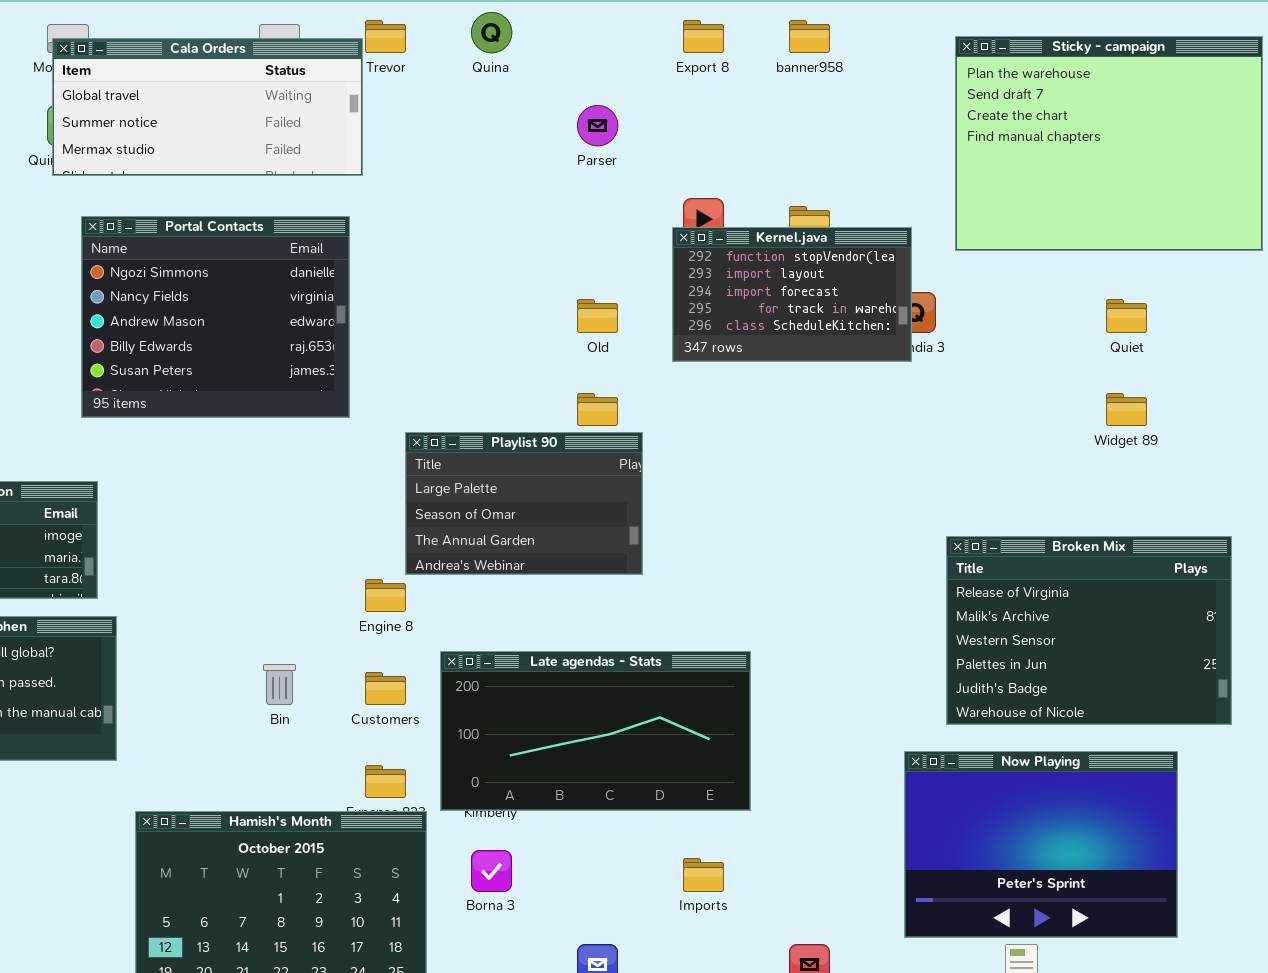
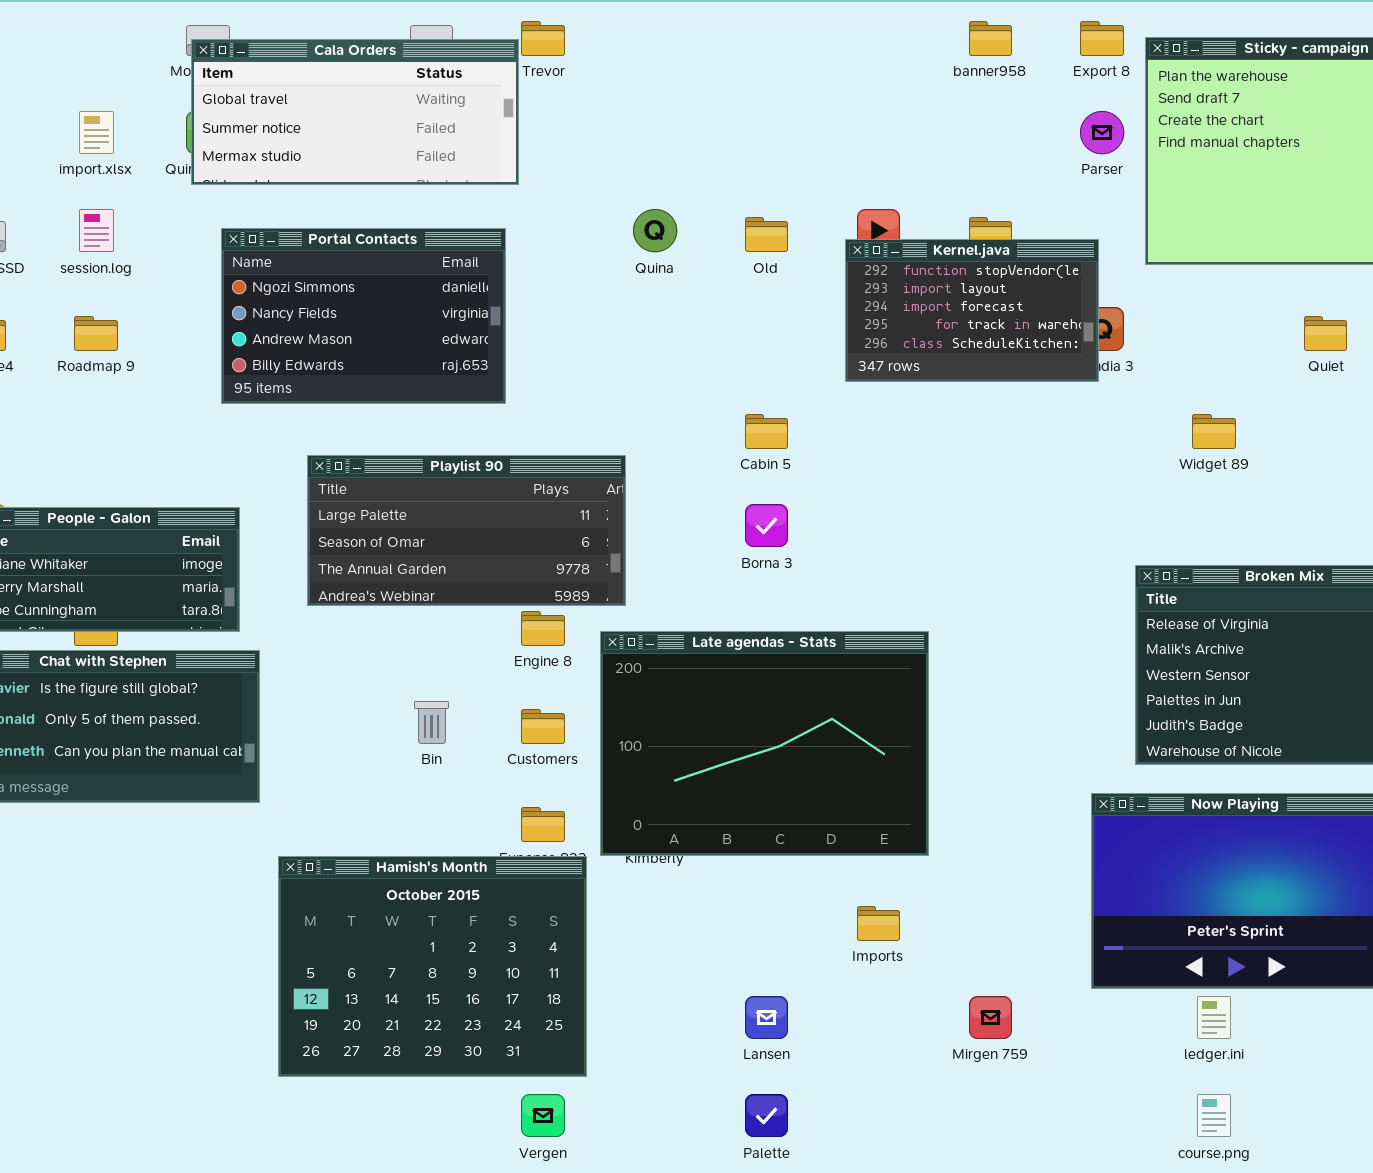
Quina: [471,12,512,53] -> [633,209,677,252], moved
Export 8: [683,20,724,53] -> [1080,21,1124,56], moved
Parser: [577,105,618,146] -> [1080,111,1124,154], moved
Portal Contacts: [81,216,350,418] -> [221,228,506,404], resized
Old: [577,299,618,333] -> [745,217,788,252], moved
Widget 89: [1106,393,1147,426] -> [1192,414,1236,449], moved
Playlist 90: [405,432,643,575] -> [307,455,626,606], moved, resized
Late agendas - Stats: [440,651,751,811] -> [600,631,929,856], resized
Borna 3: [471,850,512,892] -> [745,504,788,547], moved

